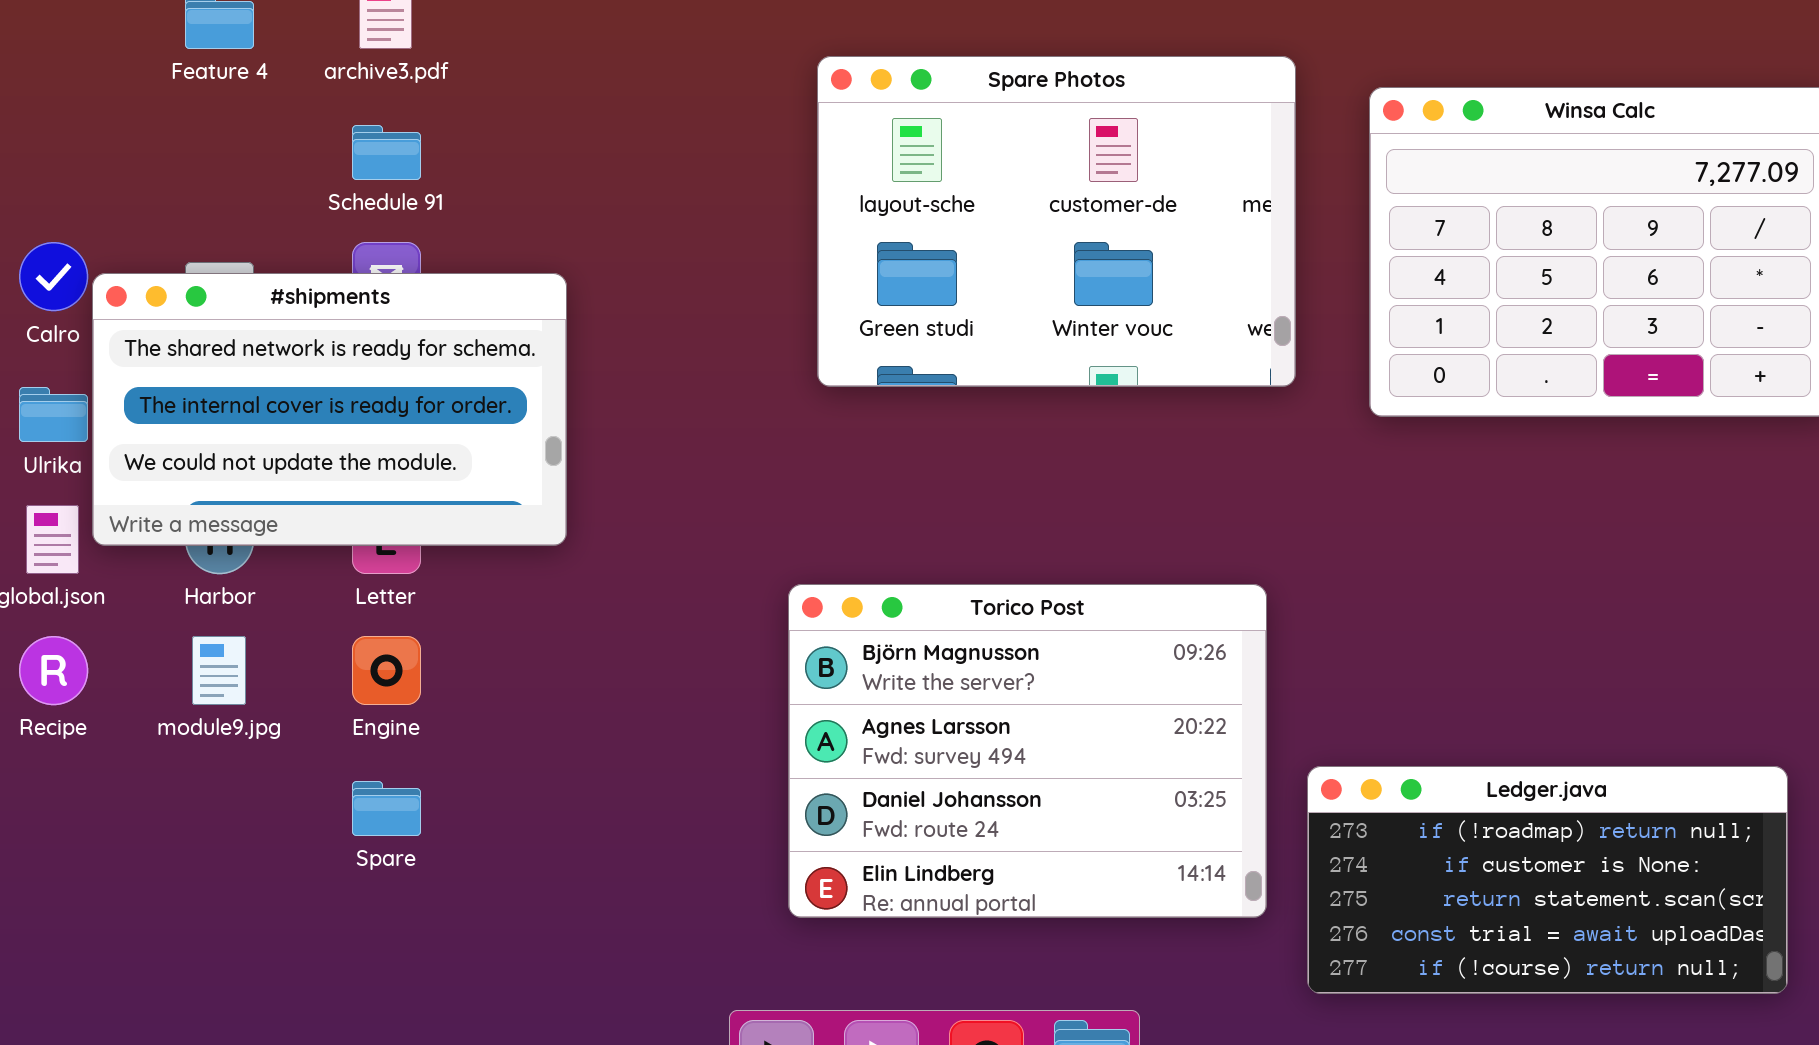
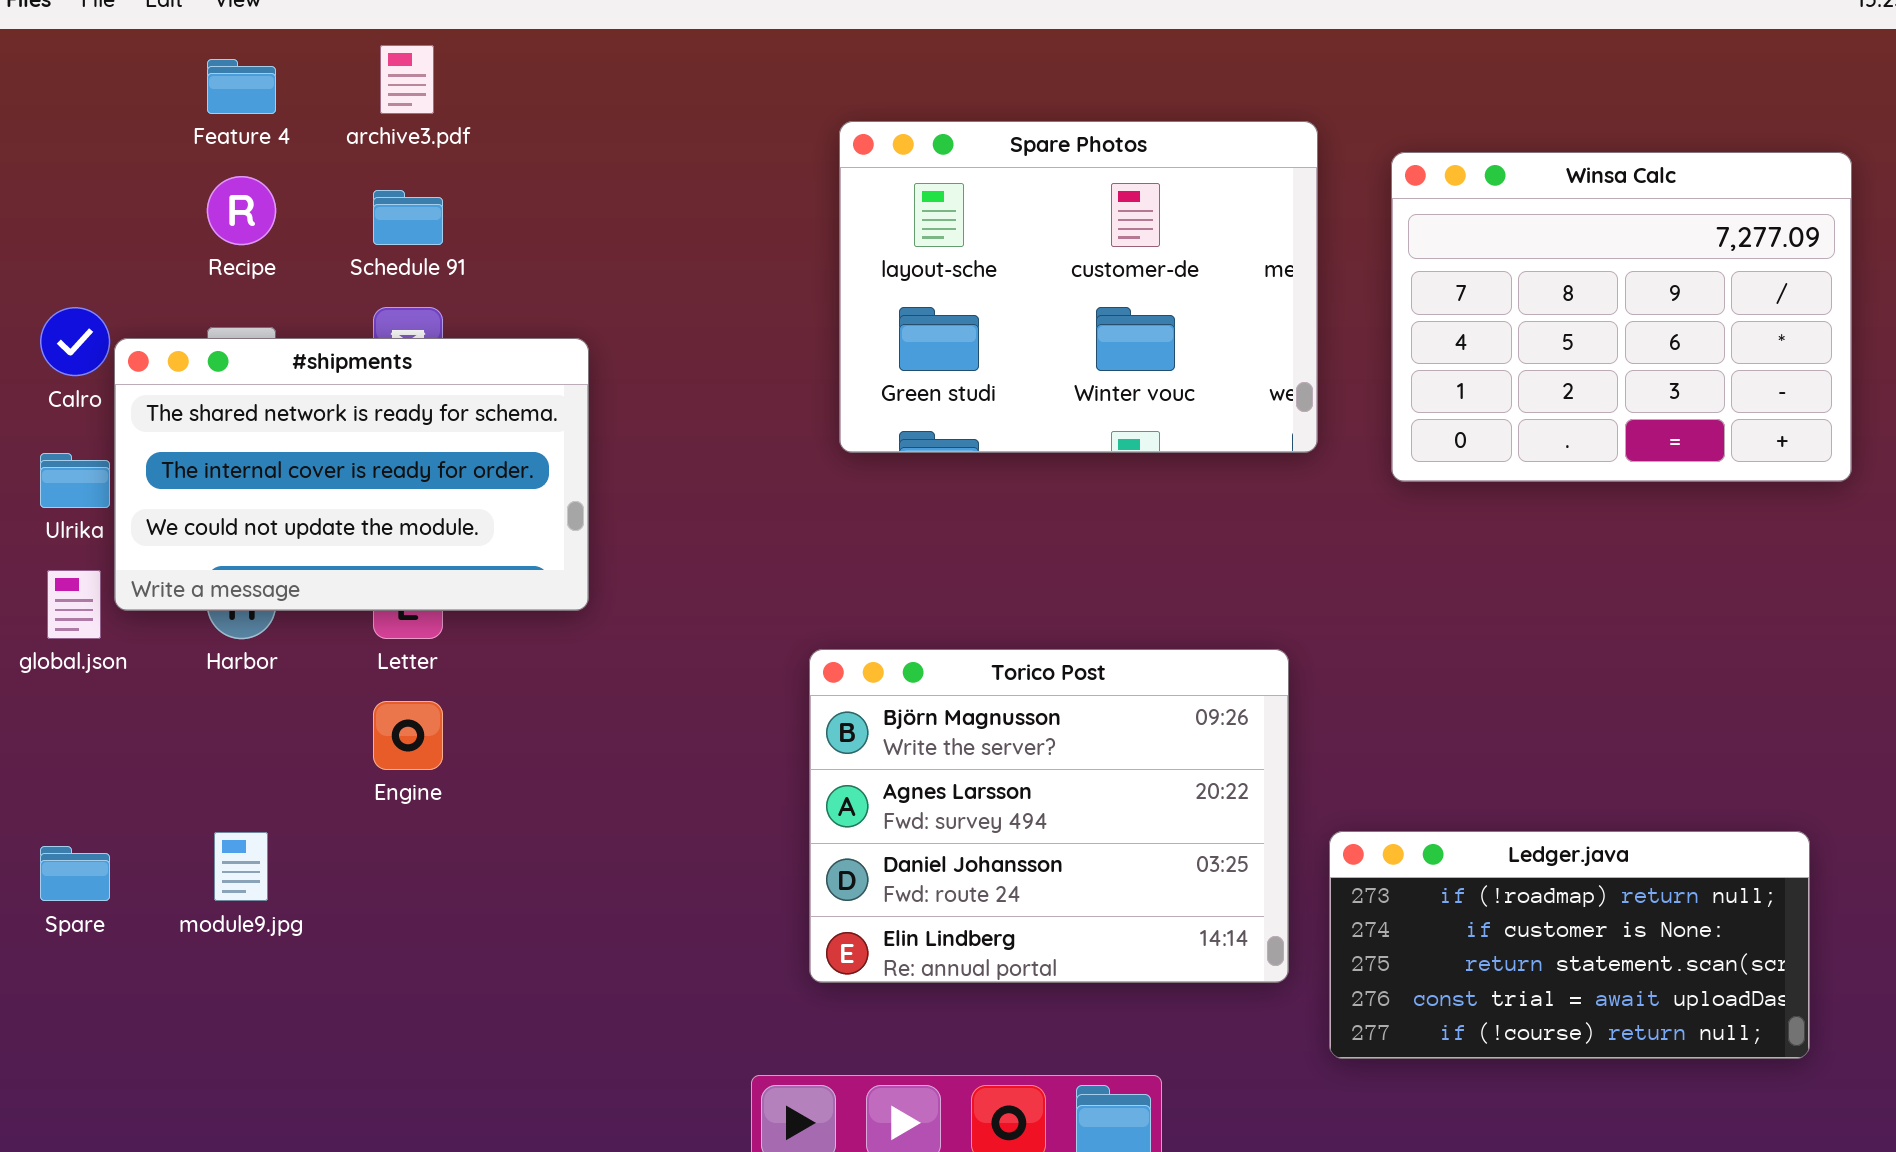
Recipe: [19,636,88,705] -> [207,176,276,245], moved
module9.jpg: [192,636,246,705] -> [214,832,268,901], moved
Spare: [352,781,421,836] -> [40,846,110,901], moved

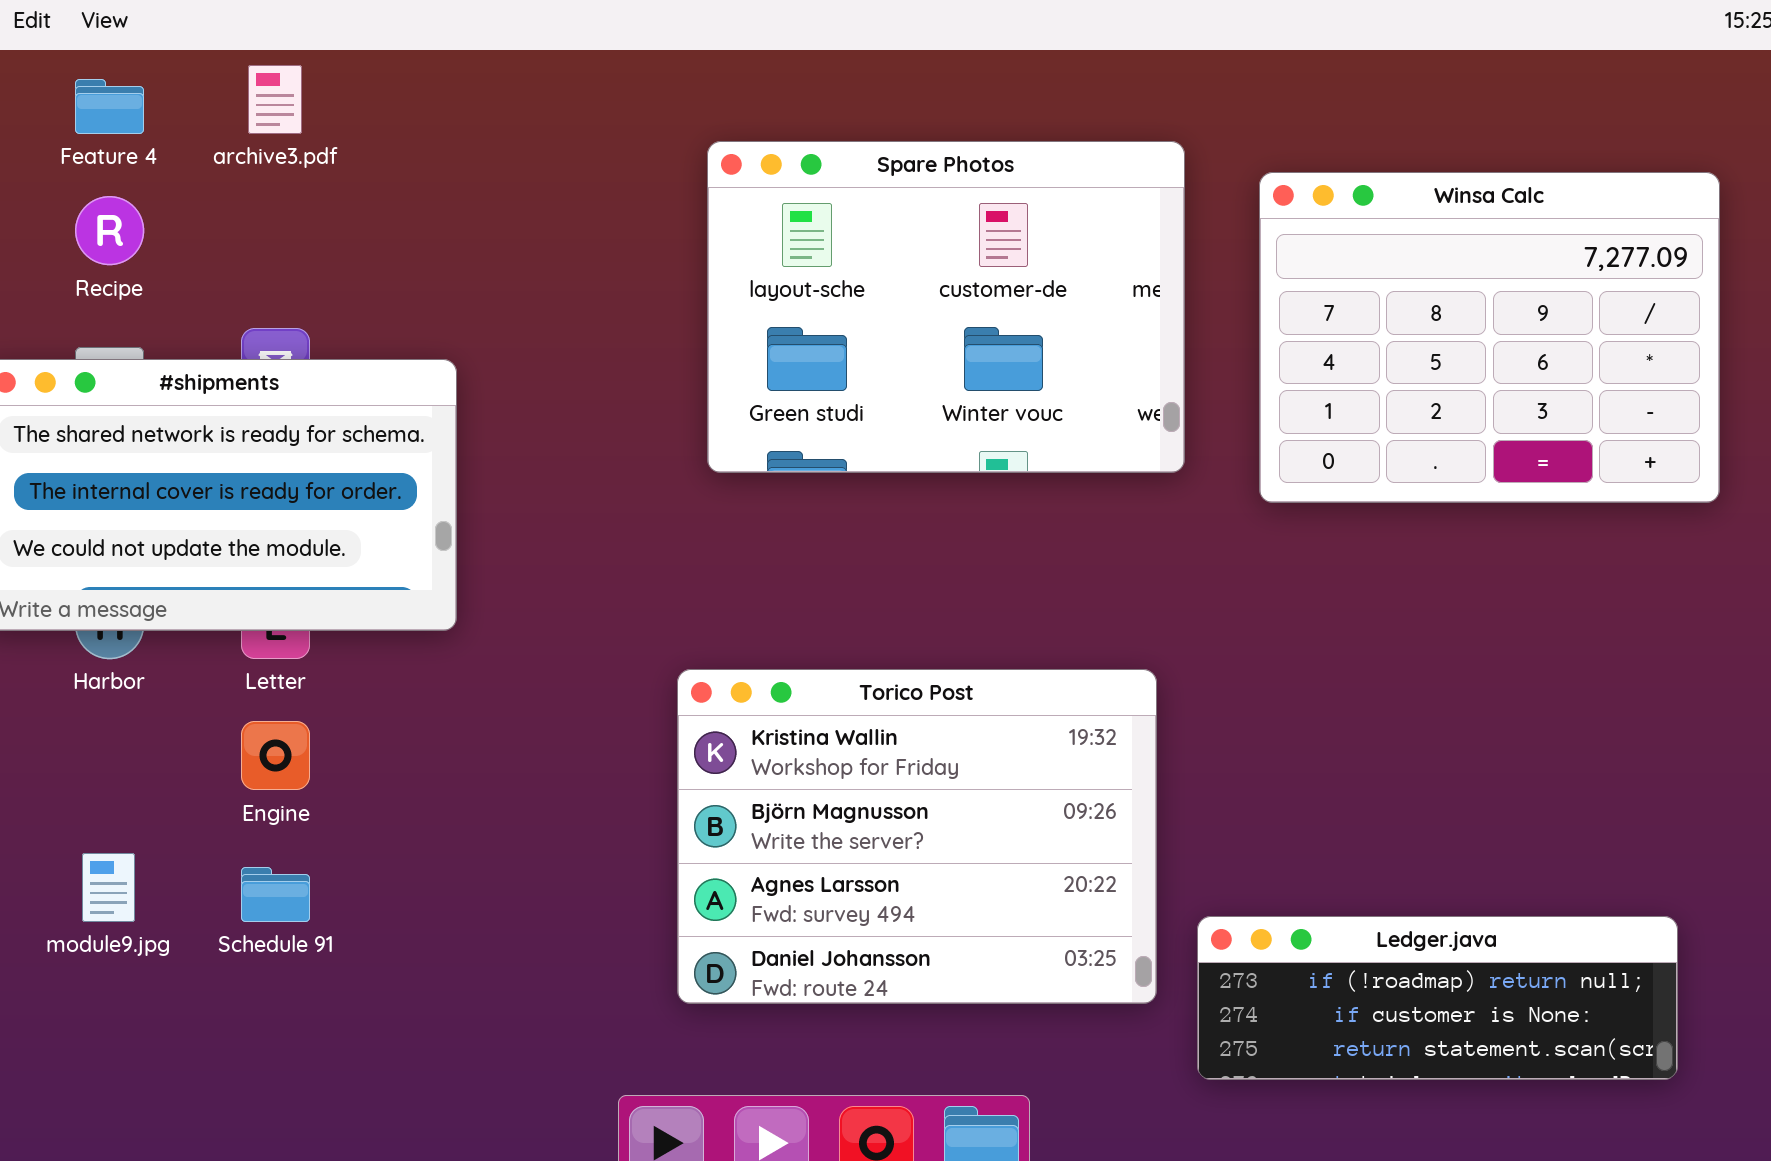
Schedule 91: [373,190,443,245] -> [241,867,310,922], moved
Torico Post: [809,649,1289,983] -> [677,669,1157,1004], scrolled up 1 row
Ledger.java: [1329,831,1810,1059] -> [1197,916,1678,1080], resized

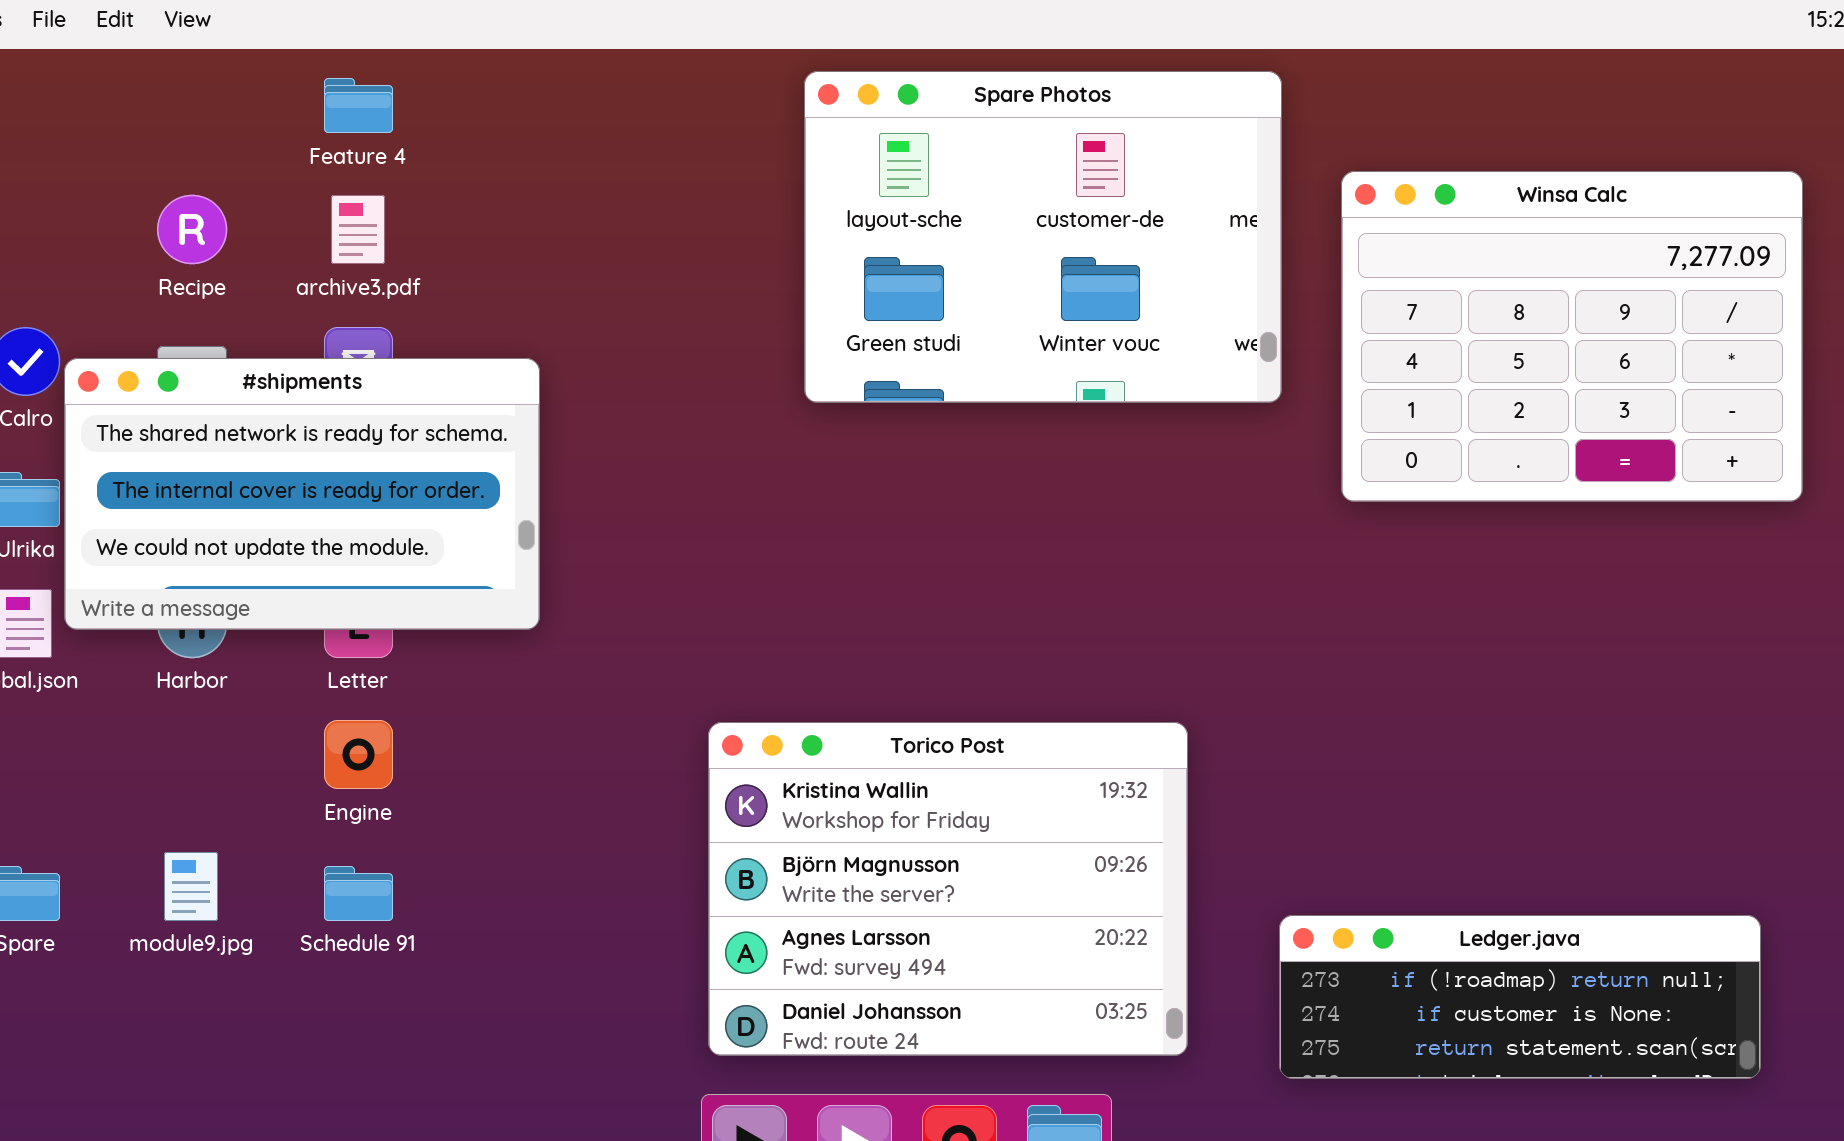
archive3.pdf: [248,65,302,134] -> [331,195,385,264], moved
Feature 4: [75,79,144,134] -> [324,78,393,133], moved
Spare Photos: [707,141,1185,473] -> [804,71,1282,403], moved
Torico Post: [677,669,1157,1004] -> [708,722,1188,1056], moved

